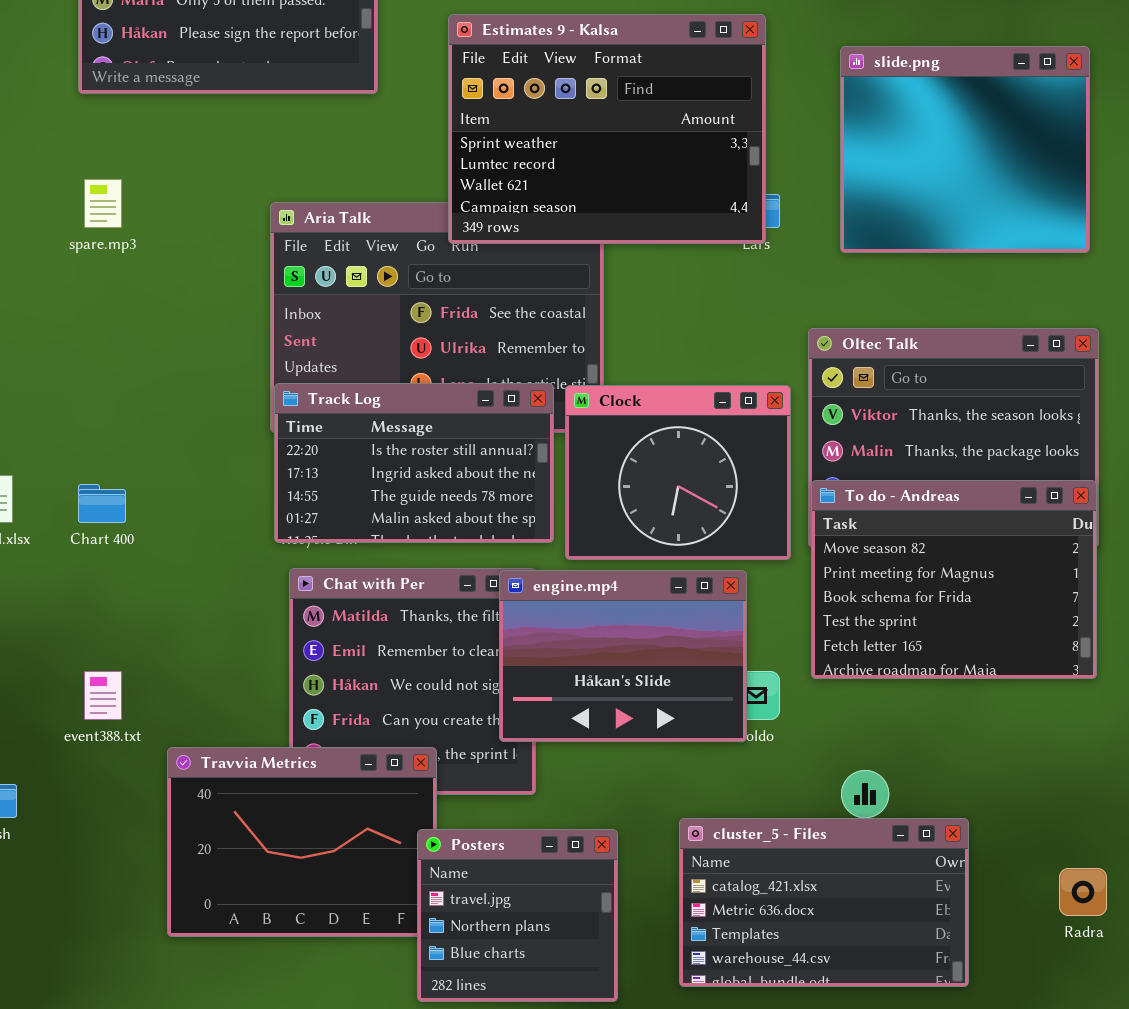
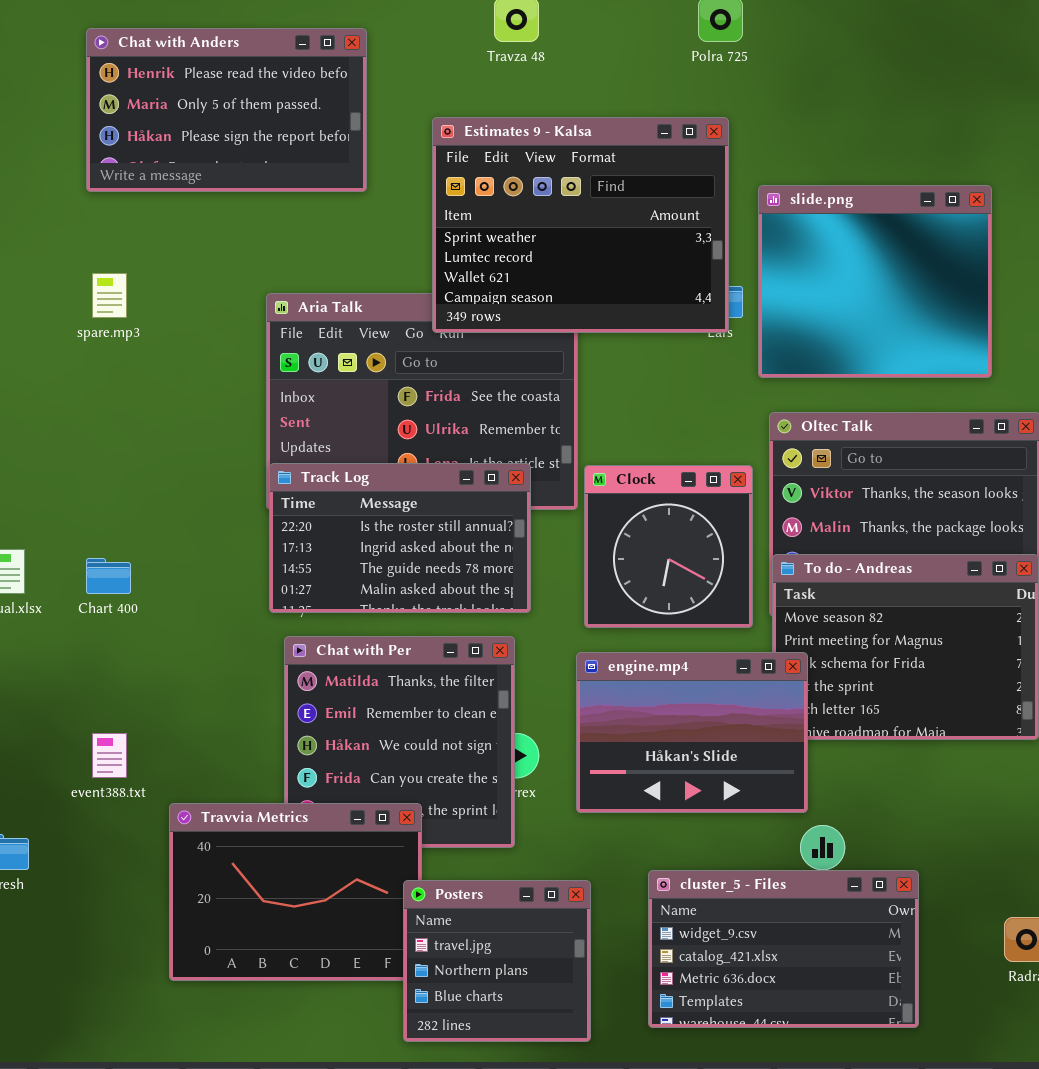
slide.png: [840,46,1090,253] -> [758,185,992,378], moved
Clock: [565,385,791,560] -> [584,465,753,628], resized
engine.mp4: [499,570,747,742] -> [576,652,808,813], moved
cluster_5 - Files: [679,818,969,987] -> [648,870,919,1028], scrolled up 1 row

